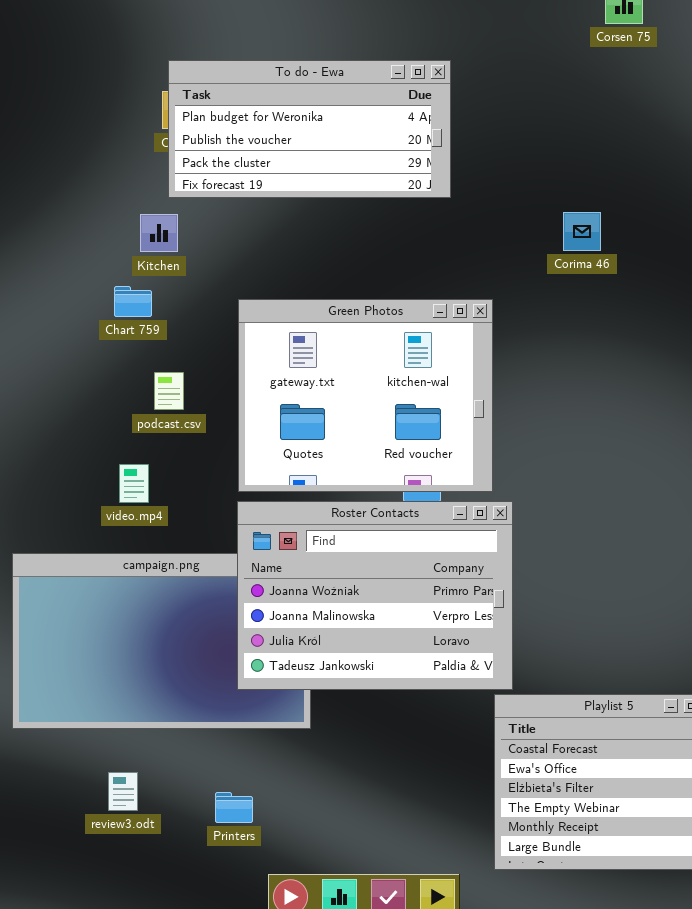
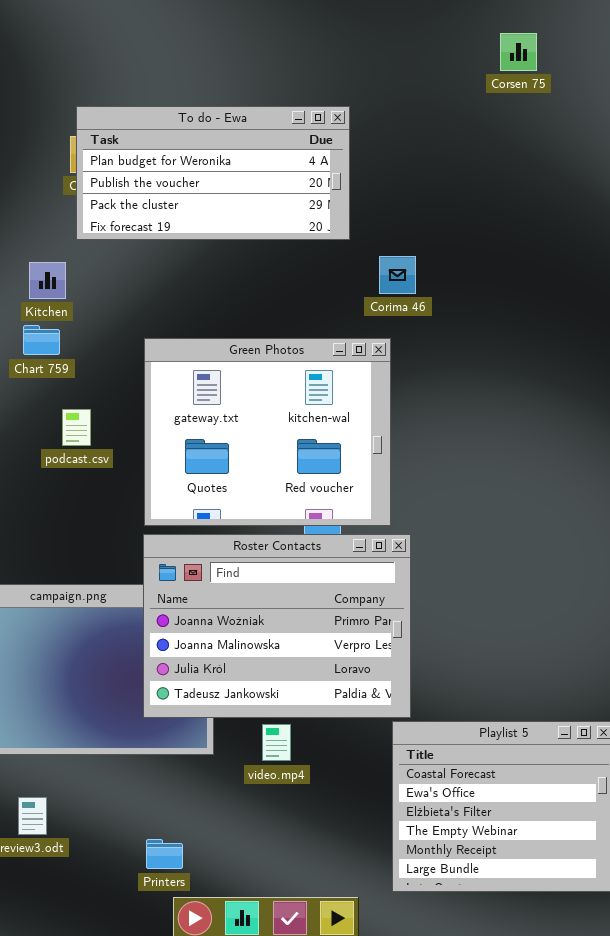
Corima 46: [563,212,601,251] -> [379,256,416,294], moved
Kitchen: [140,214,178,252] -> [29,262,66,299], moved
video.mp4: [119,464,149,503] -> [262,724,291,761], moved
Printers: [215,792,253,823] -> [146,839,183,869], moved

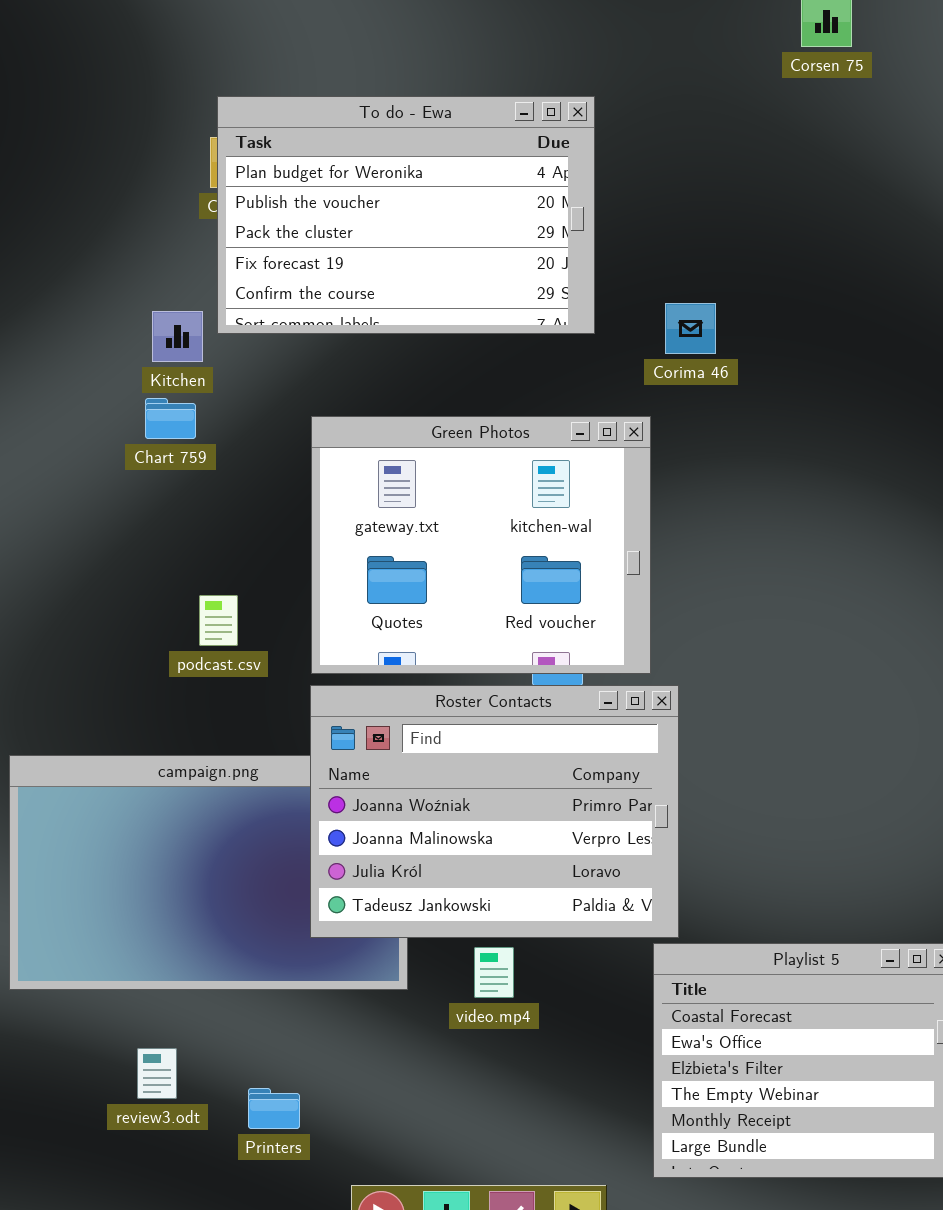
To do - Ewa: [76,106,350,240] -> [217,96,595,334], resized
Corima 46: [379,256,416,294] -> [665,303,716,354], moved
podcast.csv: [62,409,91,446] -> [199,595,238,646], moved
Printers: [146,839,183,869] -> [248,1088,300,1129], moved

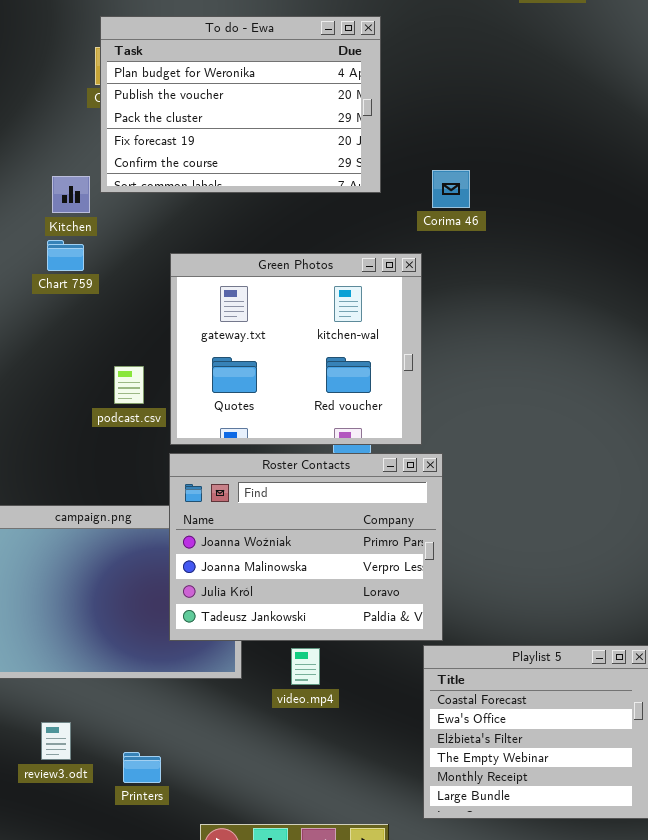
podcast.csv: [199,595,238,646] -> [114,366,144,404], moved

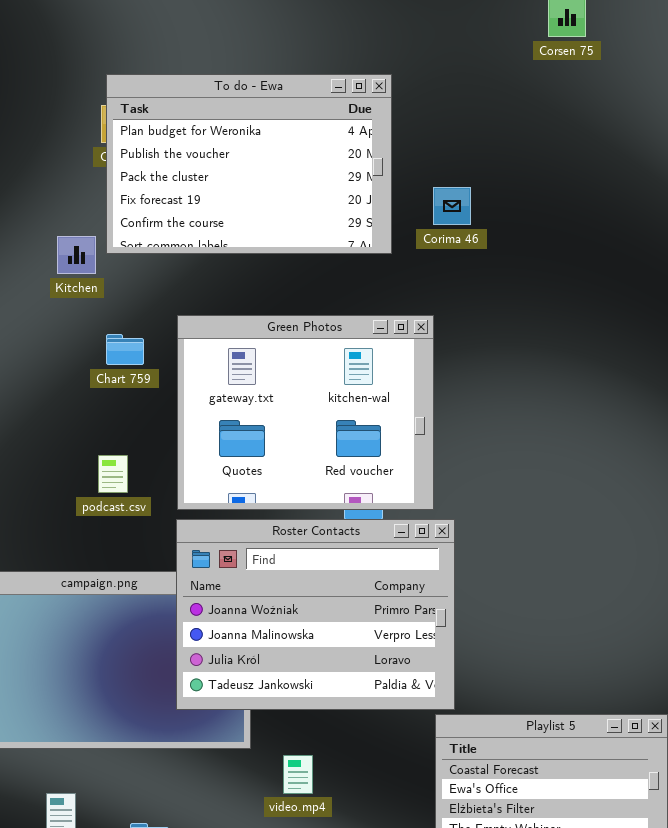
Corima 46: [432,170,470,208] -> [433,187,471,225], moved
Chart 759: [47,240,84,271] -> [106,334,144,365], moved
podcast.csv: [114,366,144,404] -> [98,455,128,493], moved
video.mp4: [291,648,320,685] -> [283,755,313,794], moved

